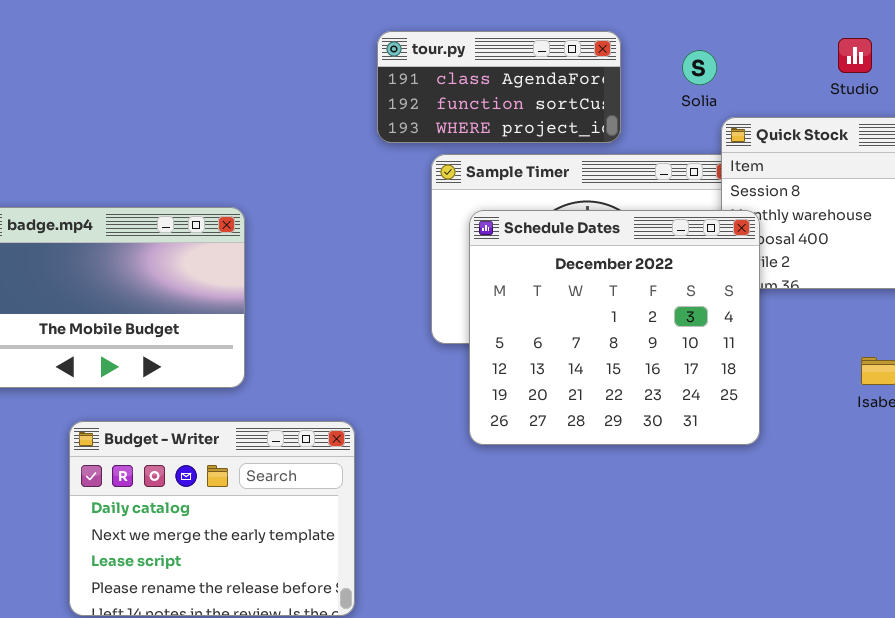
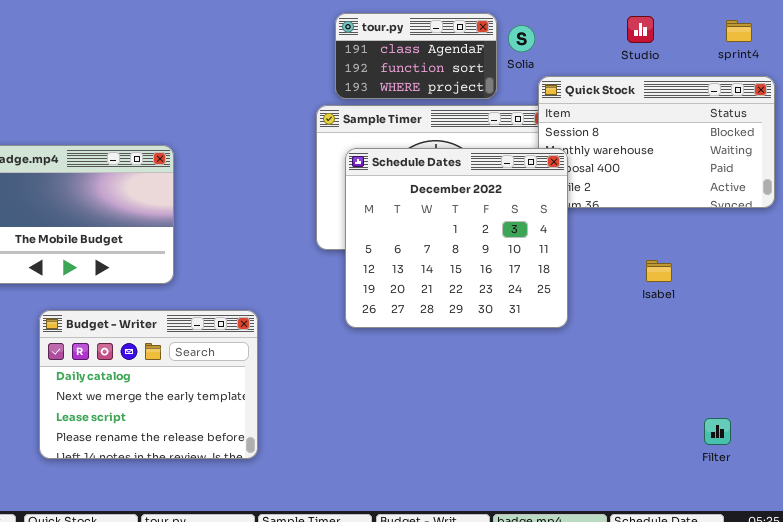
tour.py: [377,31,621,143] -> [335,13,497,99], moved, resized

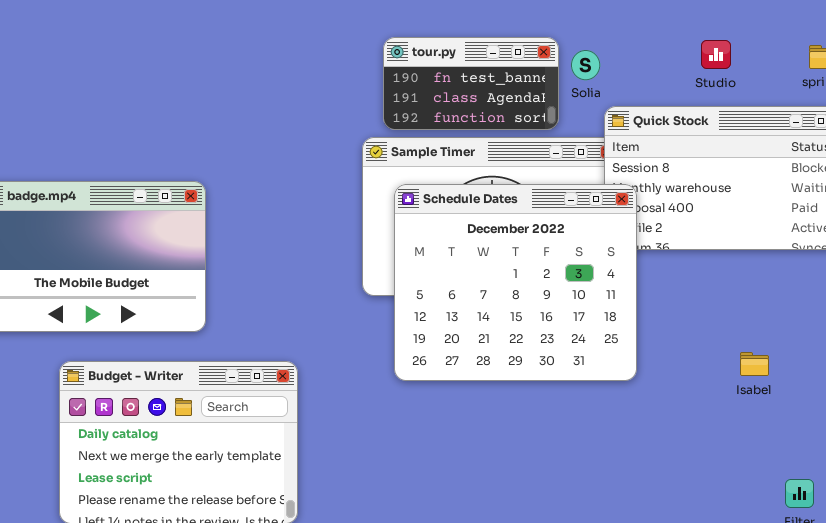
tour.py: [335,13,497,99] -> [383,37,559,130], scrolled up 1 row
Isabel: [646,260,672,282] -> [740,352,769,376], moved

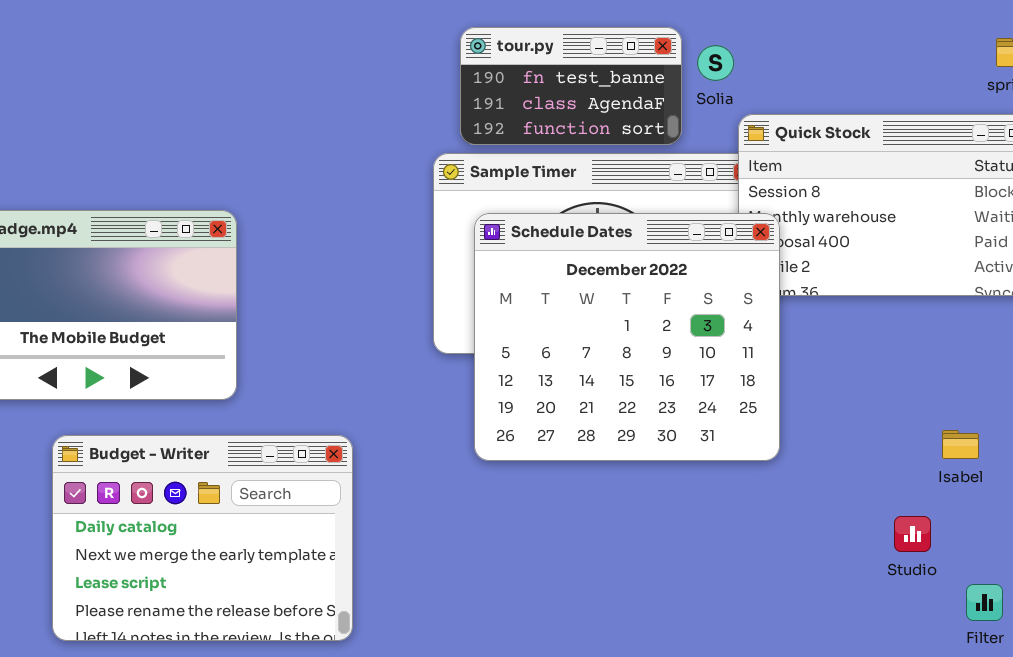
Studio: [701,40,731,69] -> [894,516,931,552], moved
Isabel: [740,352,769,376] -> [942,430,979,459], moved

